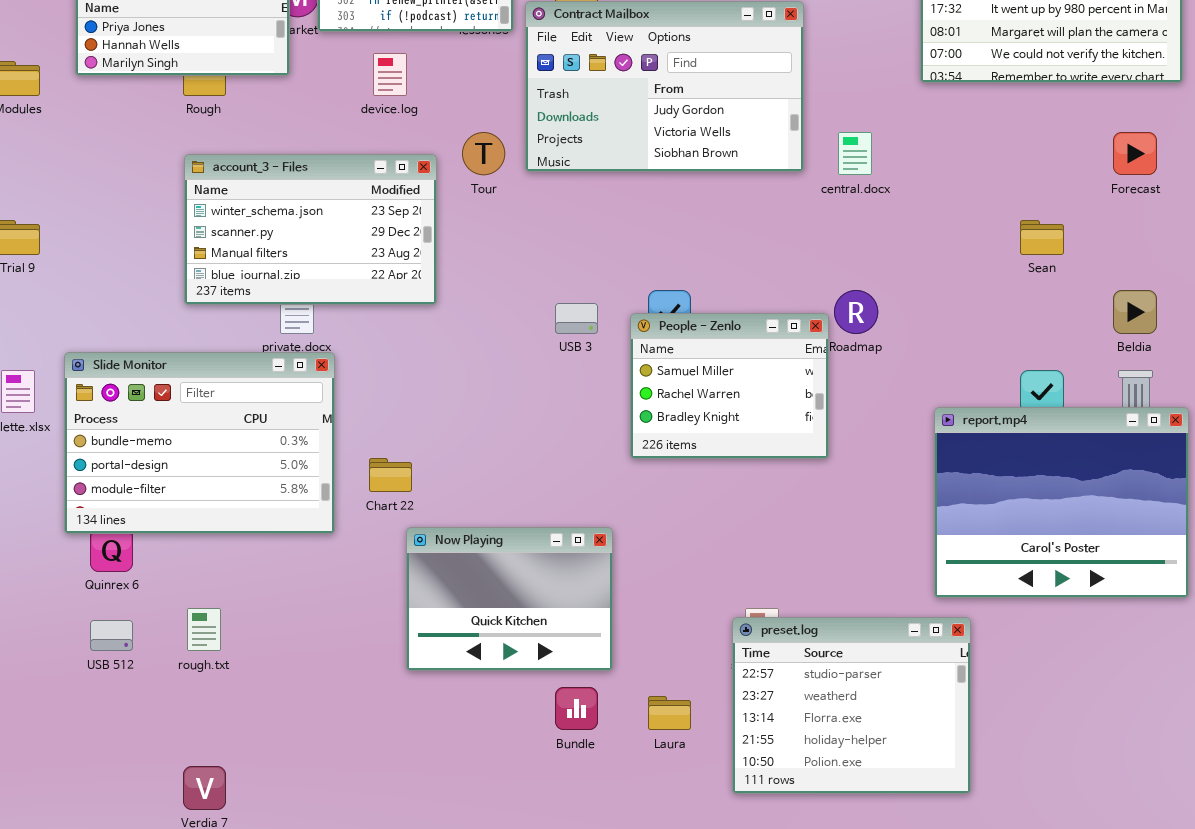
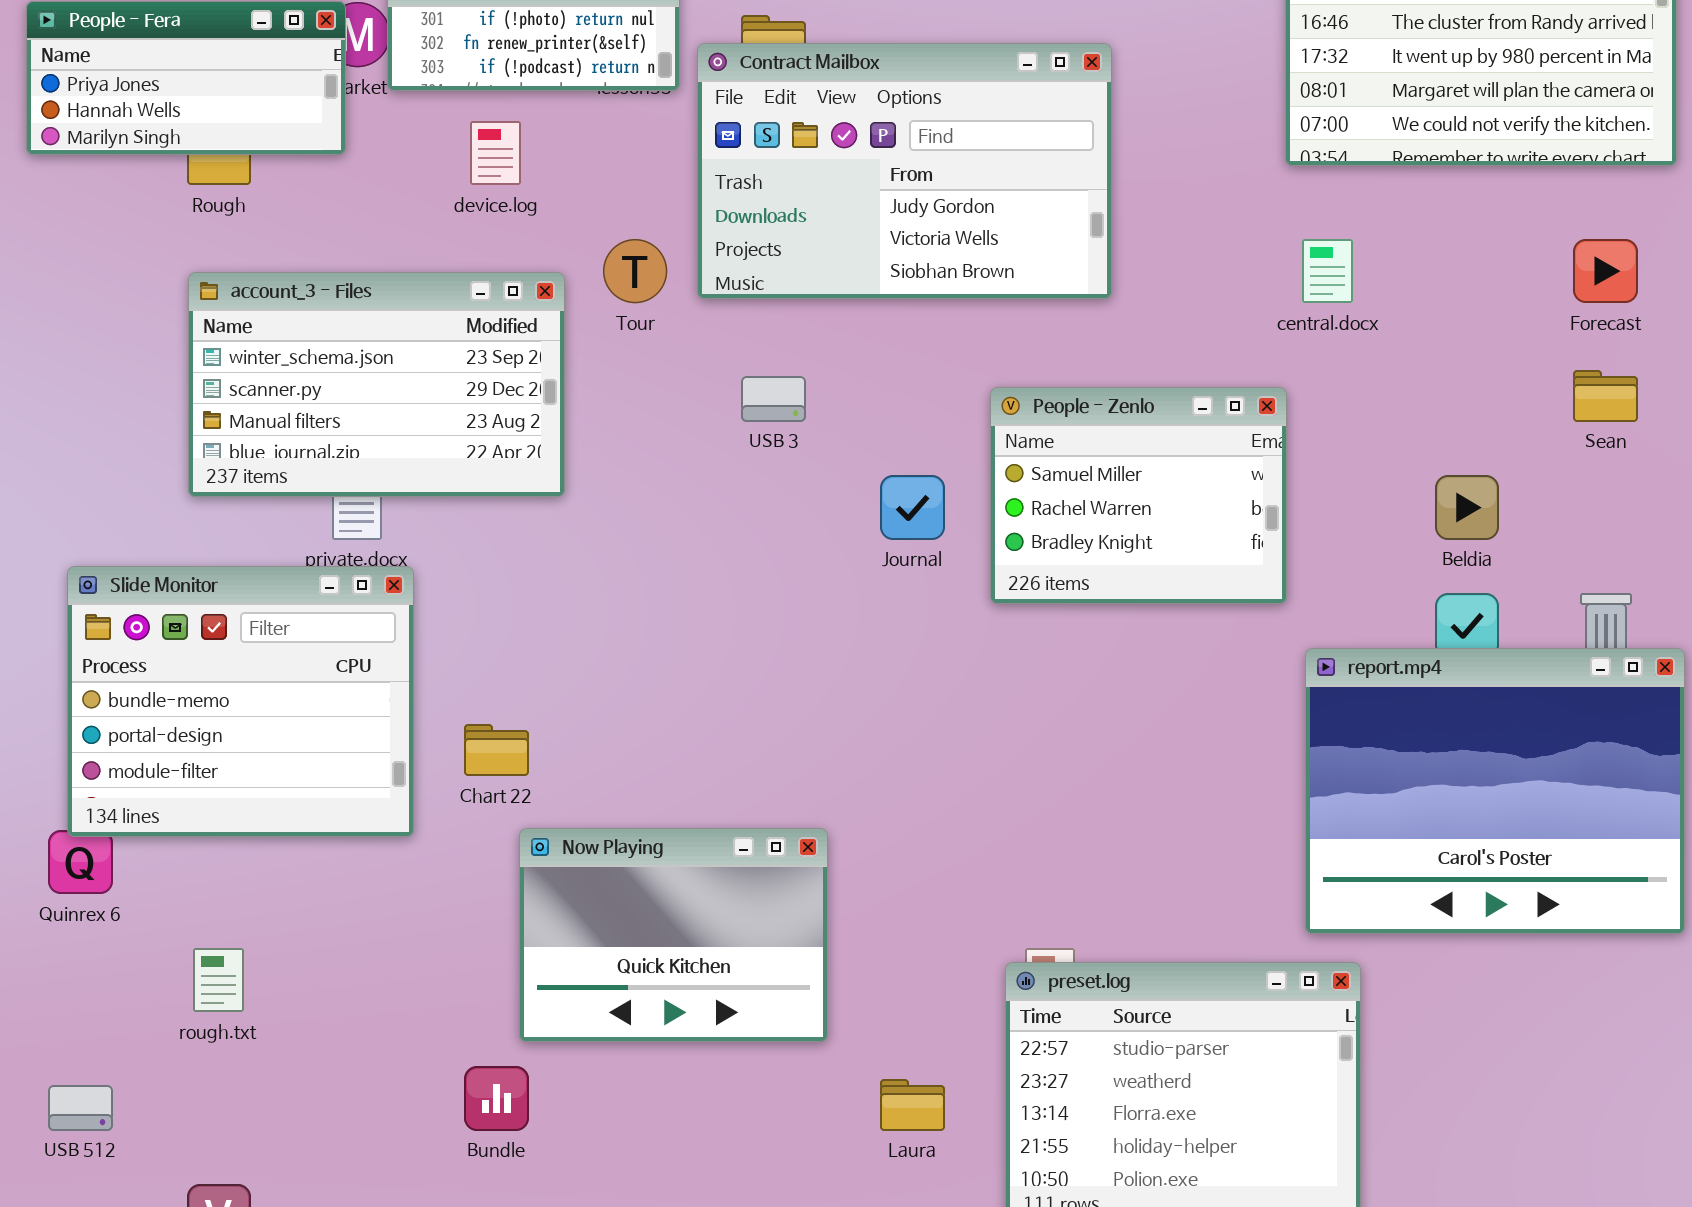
central.docx: [838,132,872,175] -> [1302,239,1353,303], moved
Sean: [1020,220,1064,255] -> [1573,370,1638,422], moved
Beldia: [1113,290,1157,334] -> [1435,475,1499,540], moved
USB 3: [555,303,598,334] -> [741,376,806,422], moved
People - Zenlo: [630,313,829,459] -> [990,387,1287,604], moved
Slide Monitor: [64,352,335,534] -> [67,566,414,837], resized
USB 512: [90,620,133,651] -> [48,1085,113,1131], moved
Bundle: [555,687,598,730] -> [464,1066,529,1131], moved

